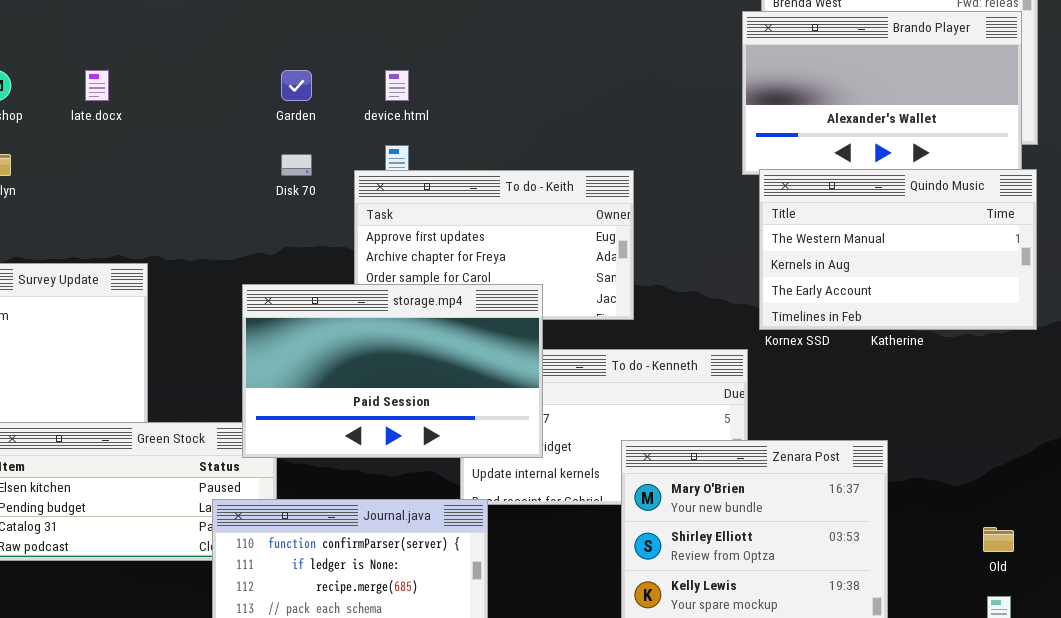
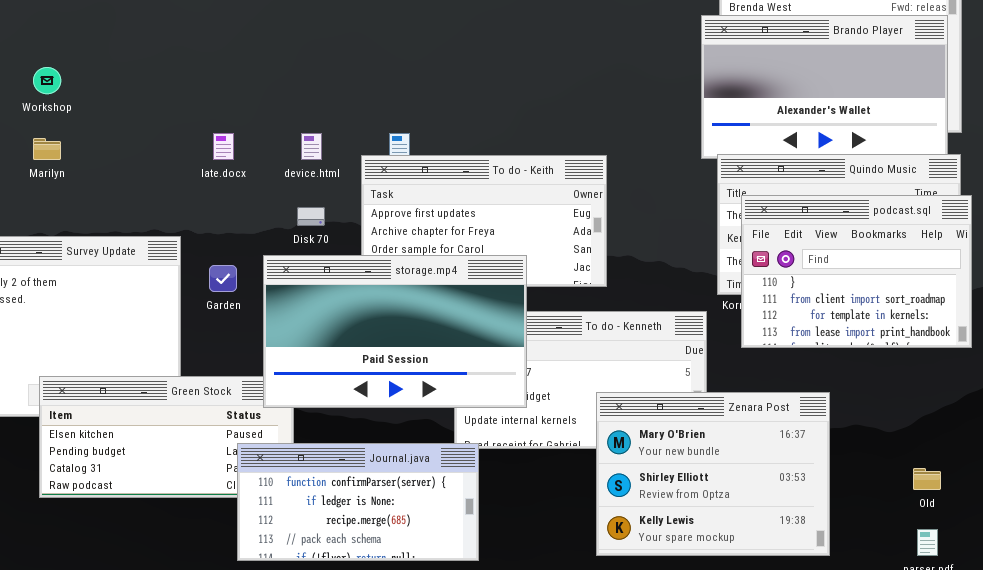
late.docx: [85,70,109,101] -> [213,133,234,160], moved
Garden: [281,70,312,101] -> [209,265,237,292], moved
device.html: [385,70,409,101] -> [301,133,322,160], moved
Disk 70: [281,154,312,176] -> [297,207,325,226], moved
podcast.sql: none -> [741,195,972,348], opened

